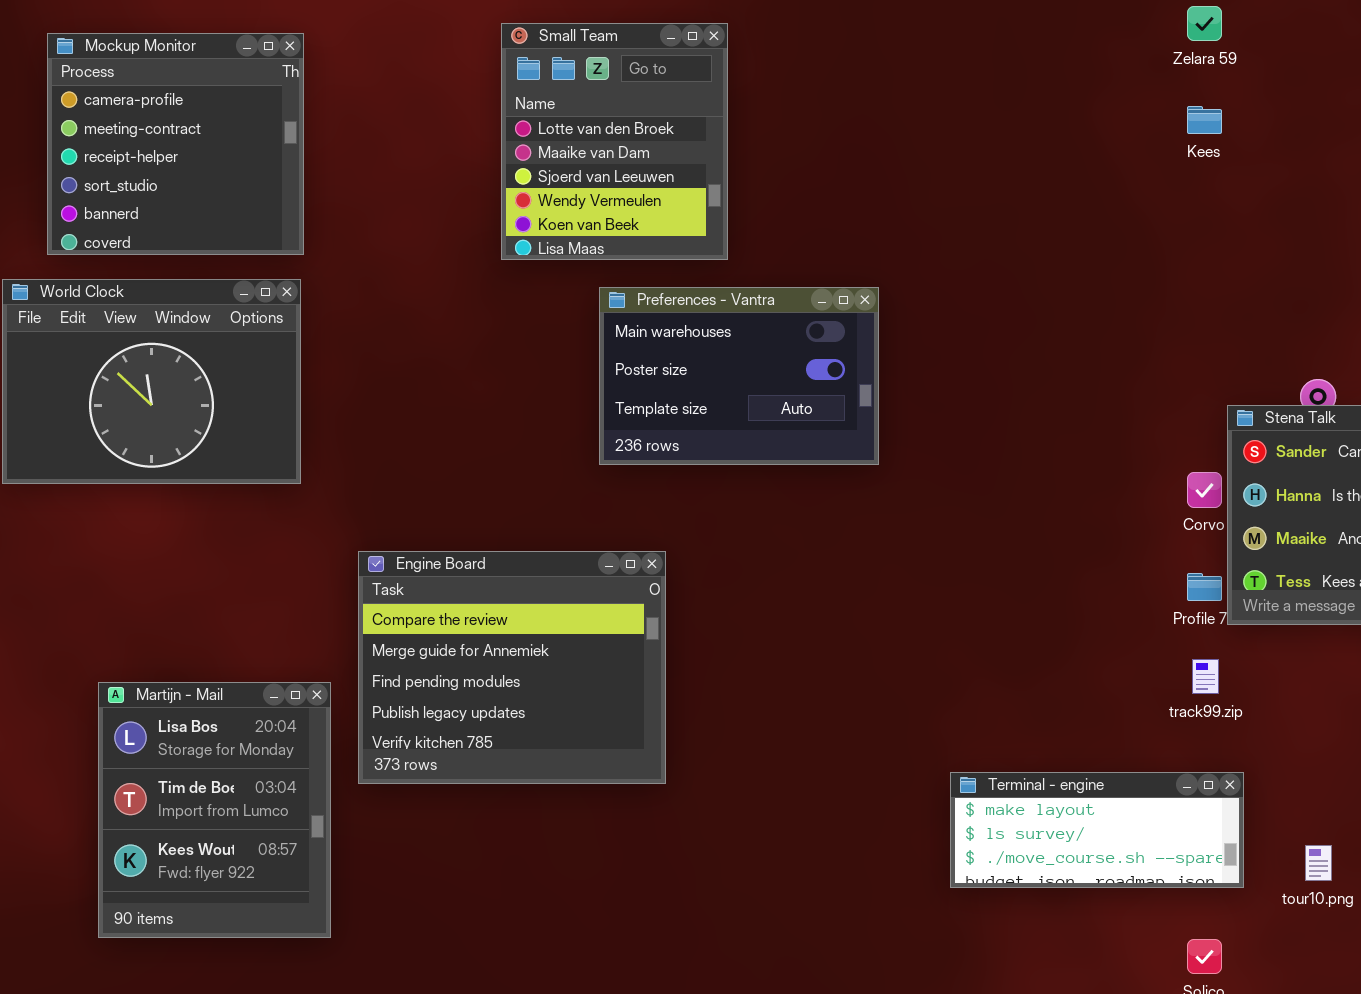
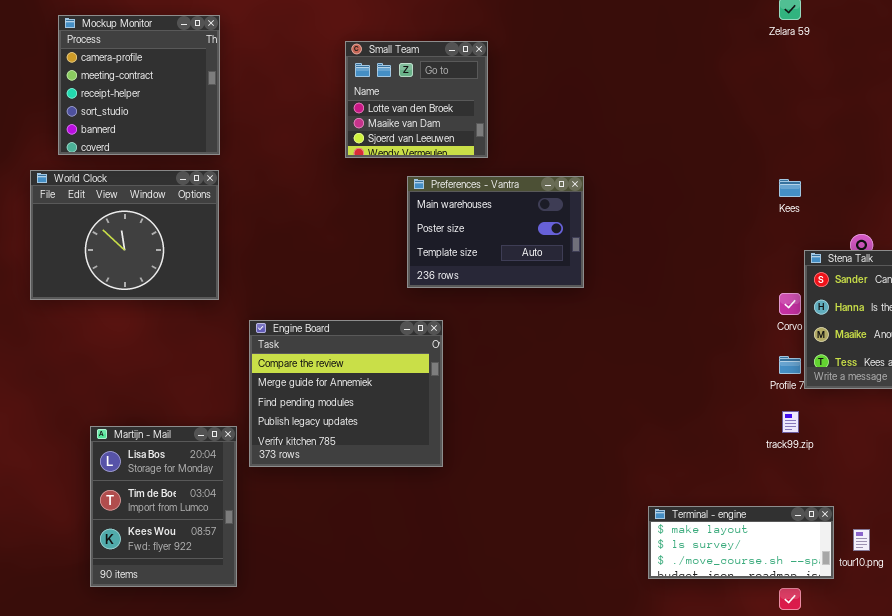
Small Team: [501,23,728,260] -> [345,41,488,158], resized
Kees: [1187,106,1222,134] -> [779,179,801,197], moved
Engine Board: [358,551,666,784] -> [249,320,443,467], moved
Terminal - engine: [950,772,1244,888] -> [648,506,834,579], moved

